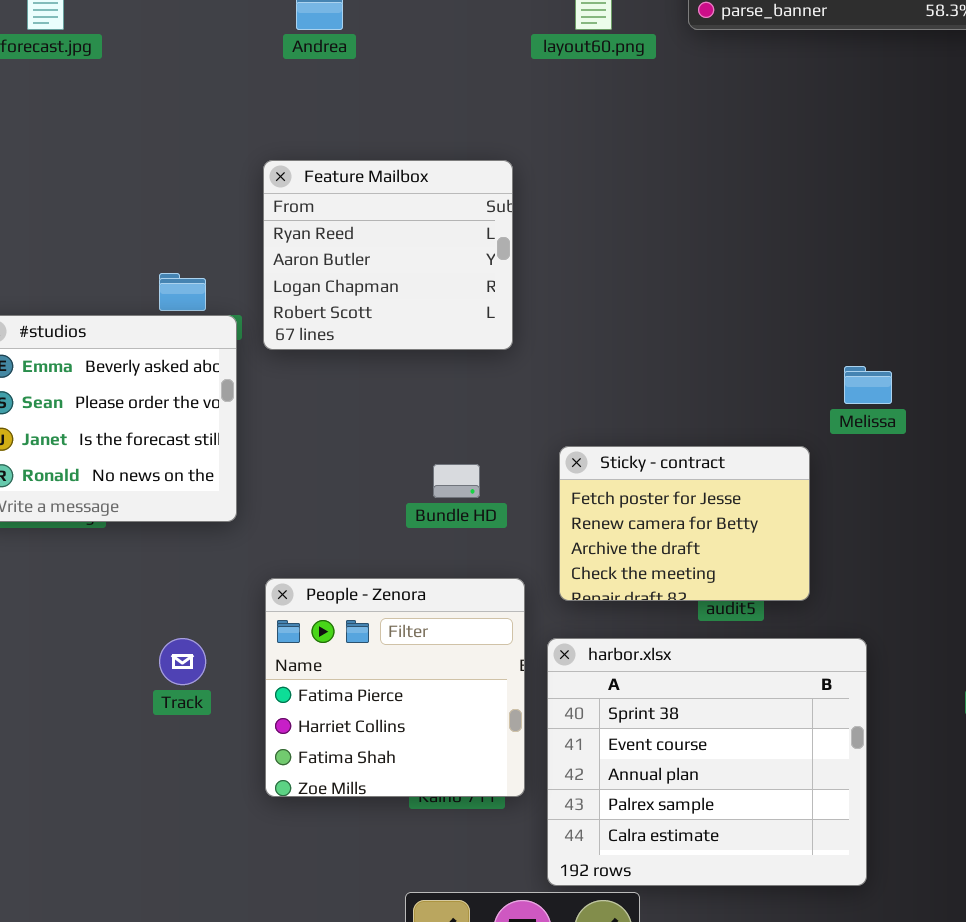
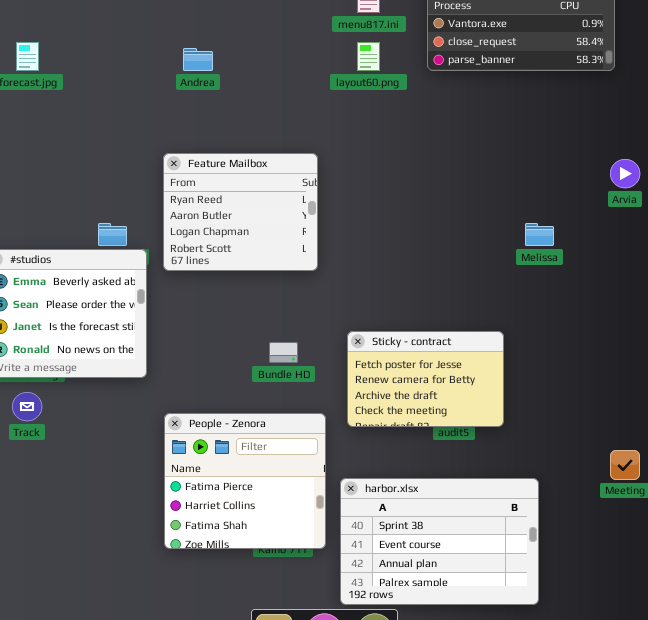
Melissa: [844,366,892,404] -> [525,223,554,246], moved
Track: [159,638,206,685] -> [12,392,42,421], moved
harbor.xlsx: [547,638,867,886] -> [340,478,539,605], resized

